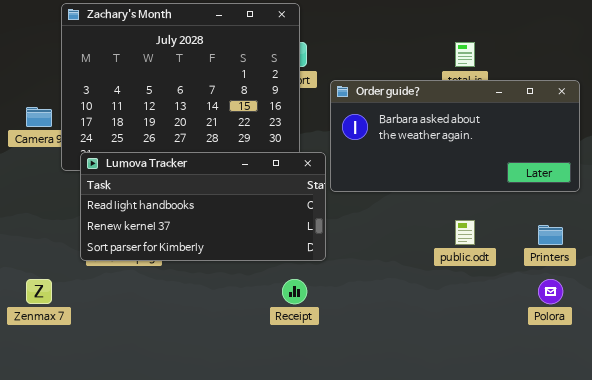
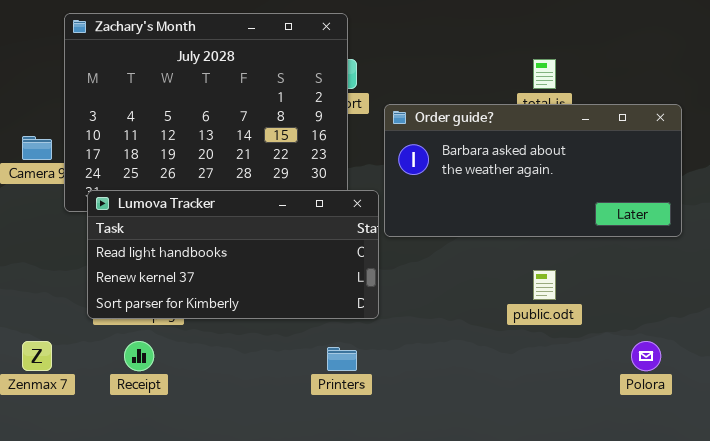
Printers: [538,225,563,245] -> [327,347,357,371], moved
Receipt: [282,279,307,304] -> [124,341,154,371], moved

